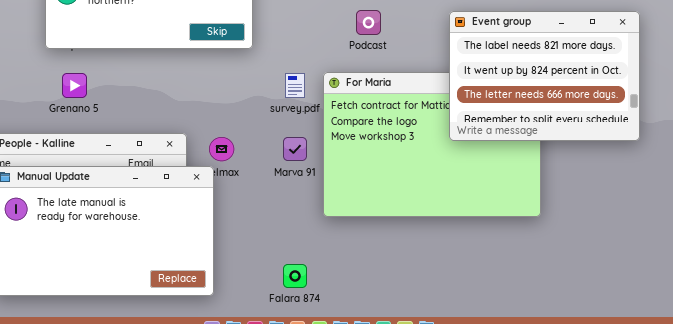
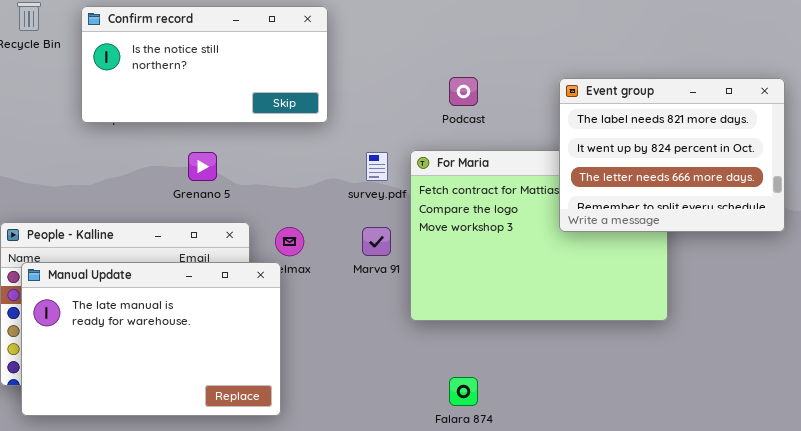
Grenano 5: [62,73,87,98] -> [188,152,217,181], moved
Falara 874: [283,264,307,288] -> [449,377,478,406], moved

